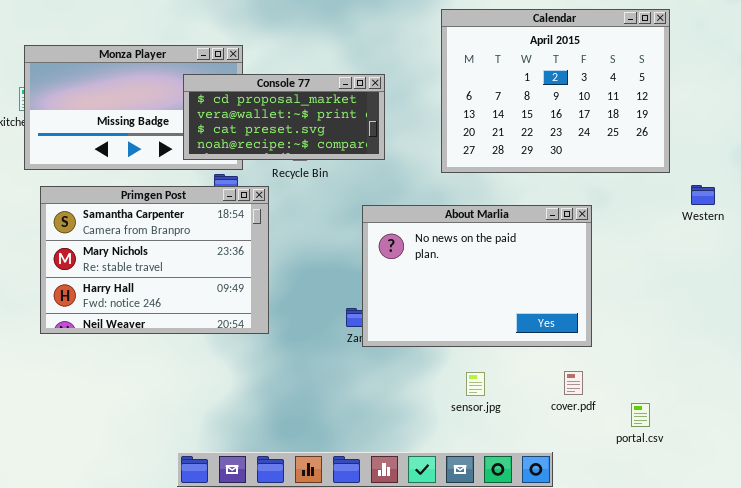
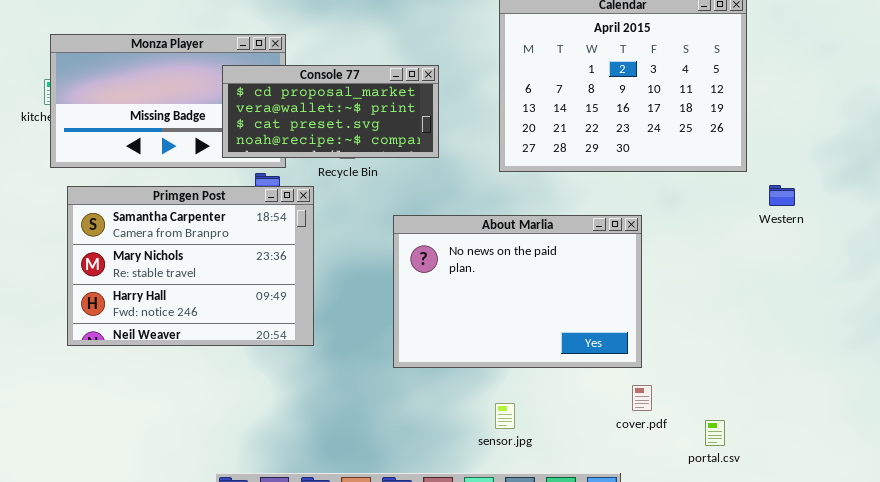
About Marlia: [362,205,592,347] -> [393,215,642,368], moved
sensor.jpg: [466,372,485,396] -> [495,403,515,429], moved

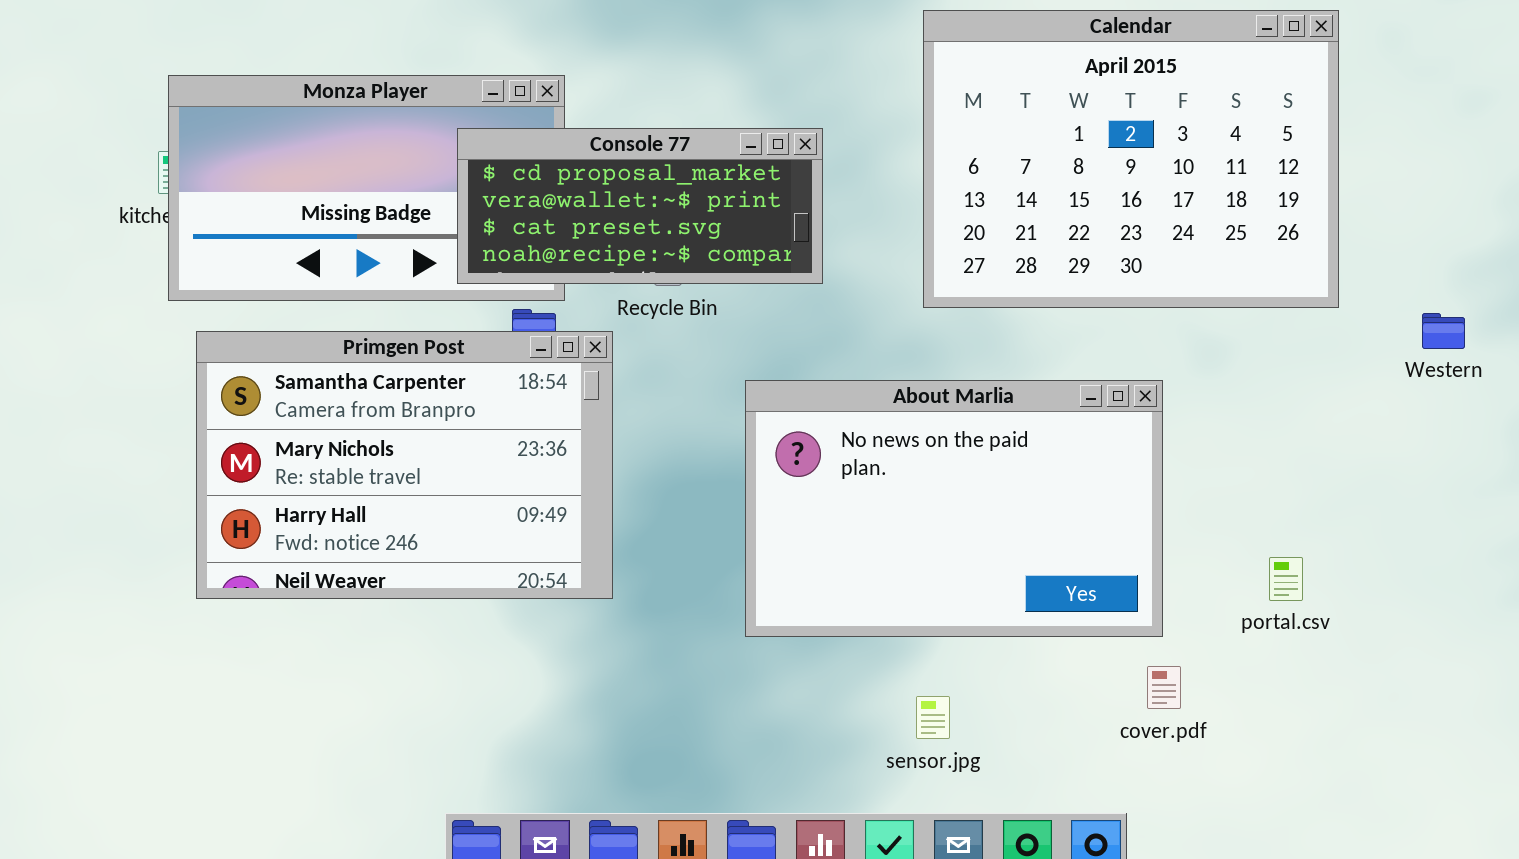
Western: [769,185,795,206] -> [1422,313,1465,349], moved
portal.csv: [705,420,725,446] -> [1269,557,1303,601], moved

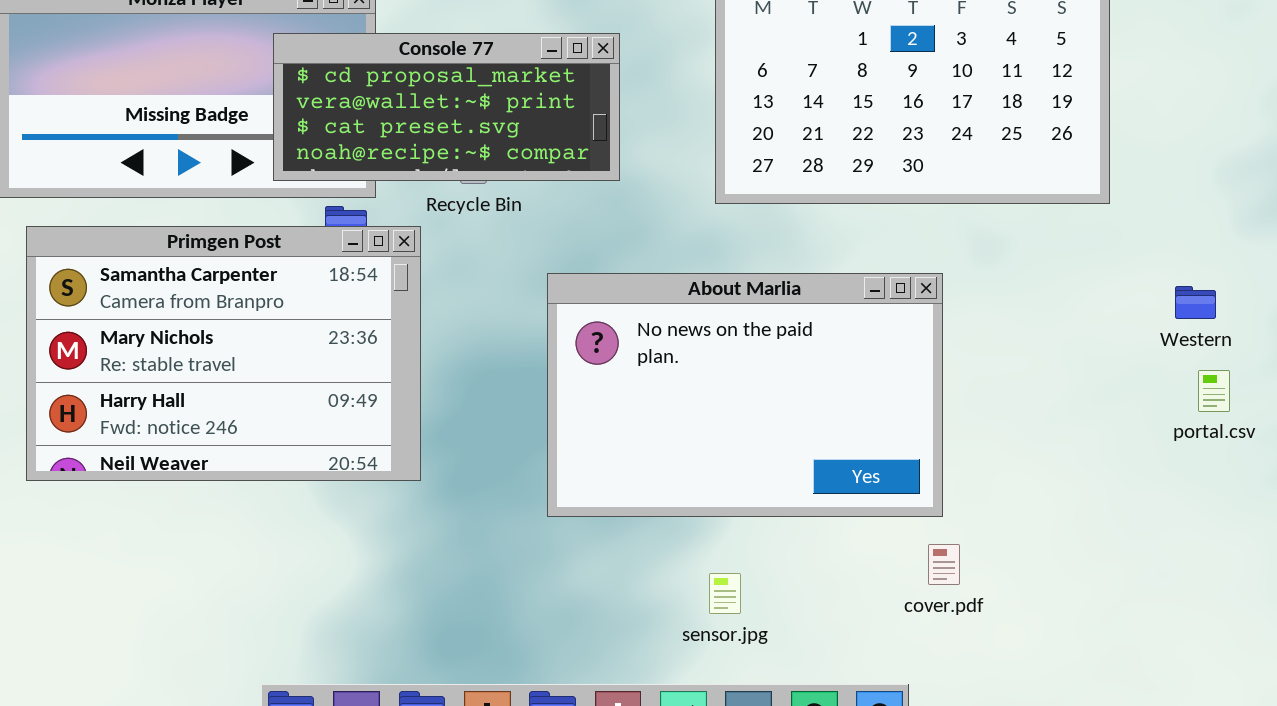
Western: [1422,313,1465,349] -> [1175,286,1216,319], moved
portal.csv: [1269,557,1303,601] -> [1198,370,1230,412], moved

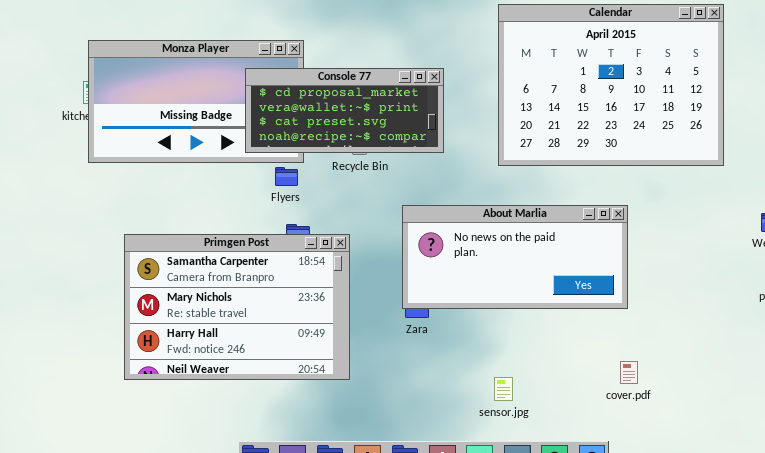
Primgen Post: [26,226,421,481] -> [124,234,350,380], moved
About Marlia: [547,273,943,517] -> [402,205,628,309], resized

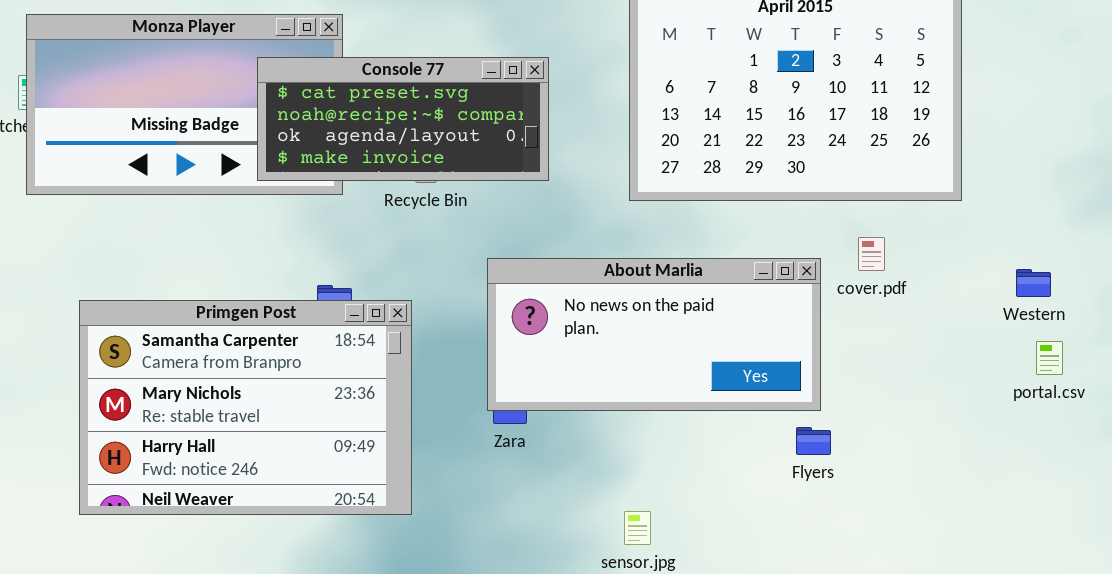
Console 77: [245,68,444,153] -> [257,57,549,181], scrolled down 2 rows
Flyers: [275,167,298,186] -> [796,427,831,455], moved
cover.pdf: [620,361,638,384] -> [858,237,885,271], moved

